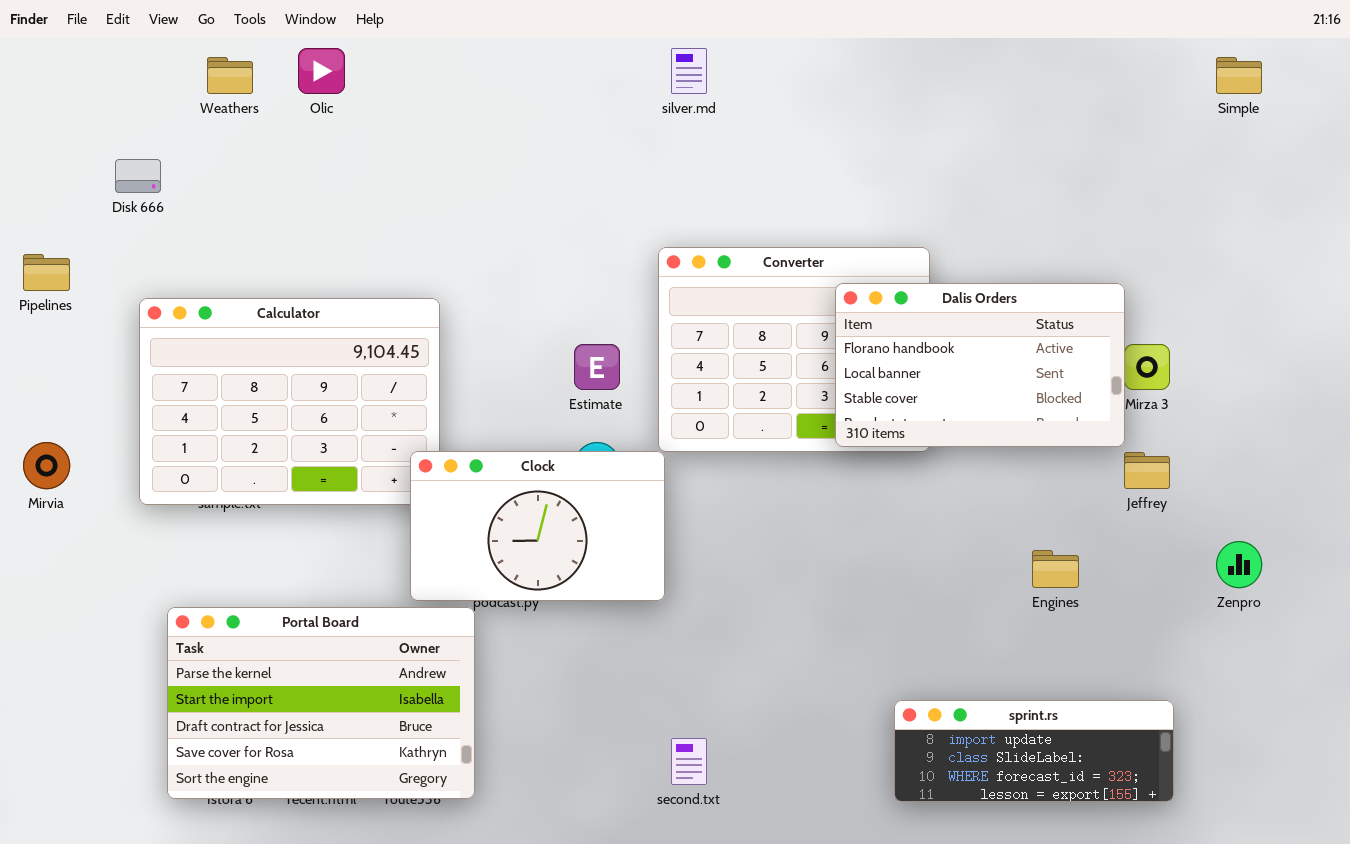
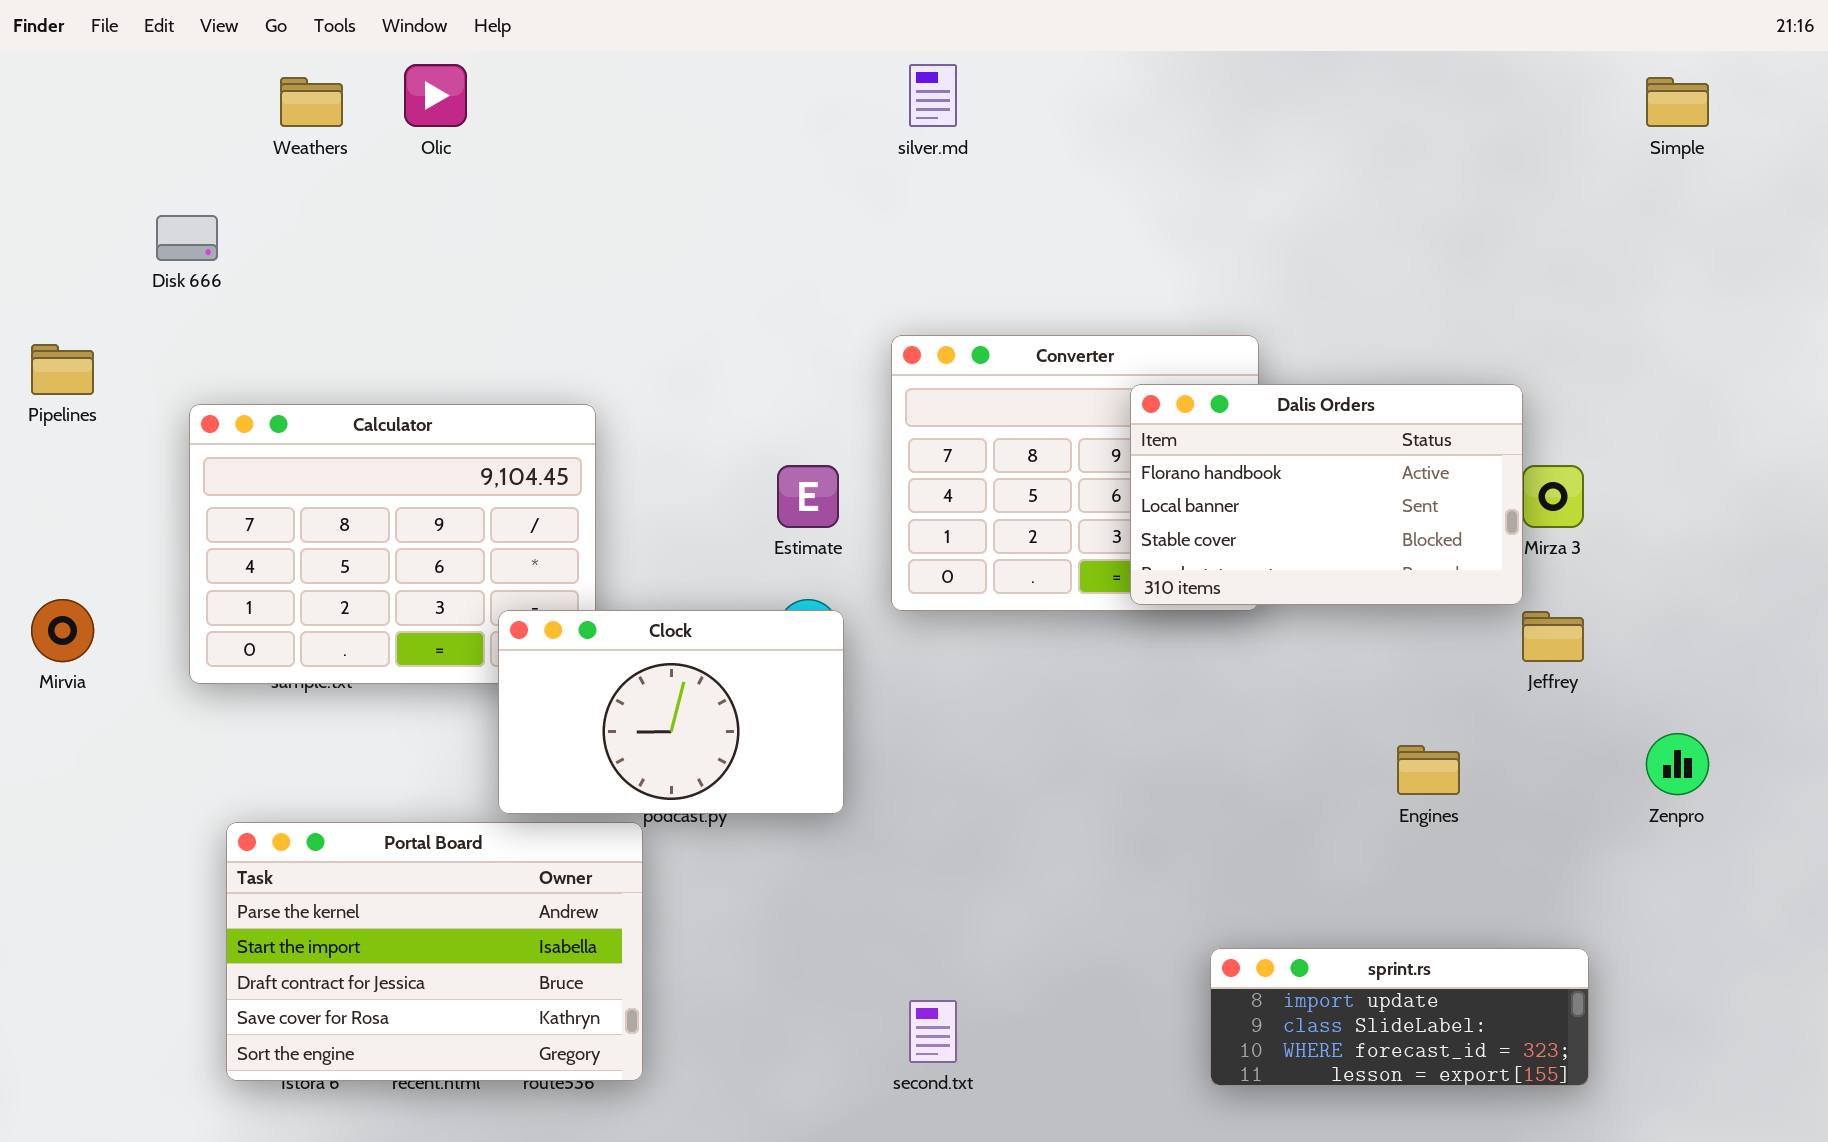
Clock: [410,451,665,601] -> [498,610,844,814], moved

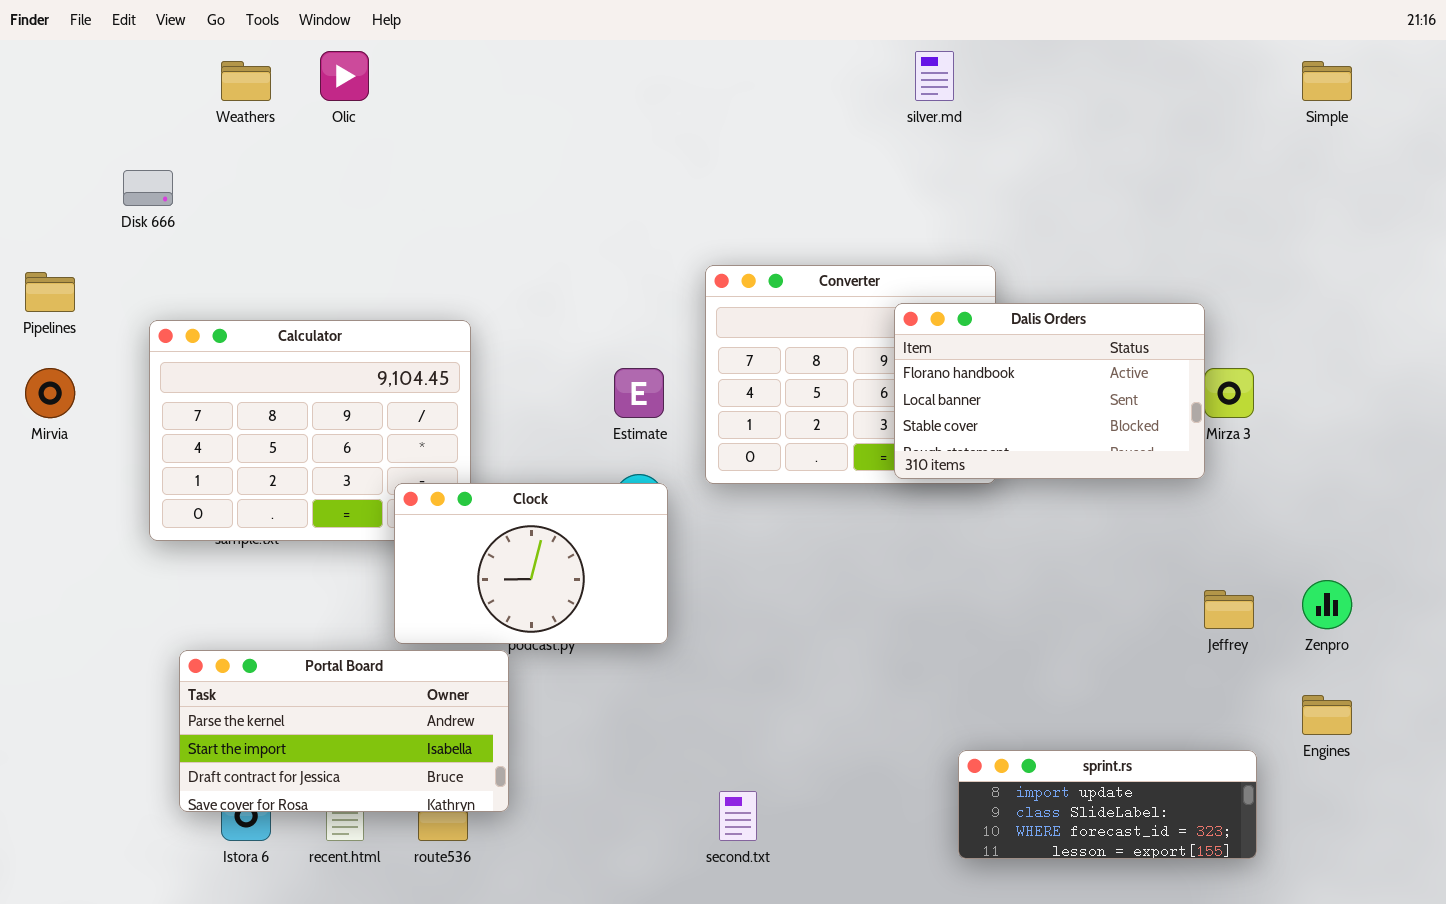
silver.md: [909,64,957,127] -> [915,51,954,101], moved
Mirvia: [31,599,94,662] -> [25,368,75,418], moved
Jeffrey: [1522,611,1584,662] -> [1204,590,1254,629], moved
Engines: [1397,745,1460,795] -> [1302,695,1352,735], moved
Portal Board: [226,822,643,1081] -> [179,650,509,812], resized

